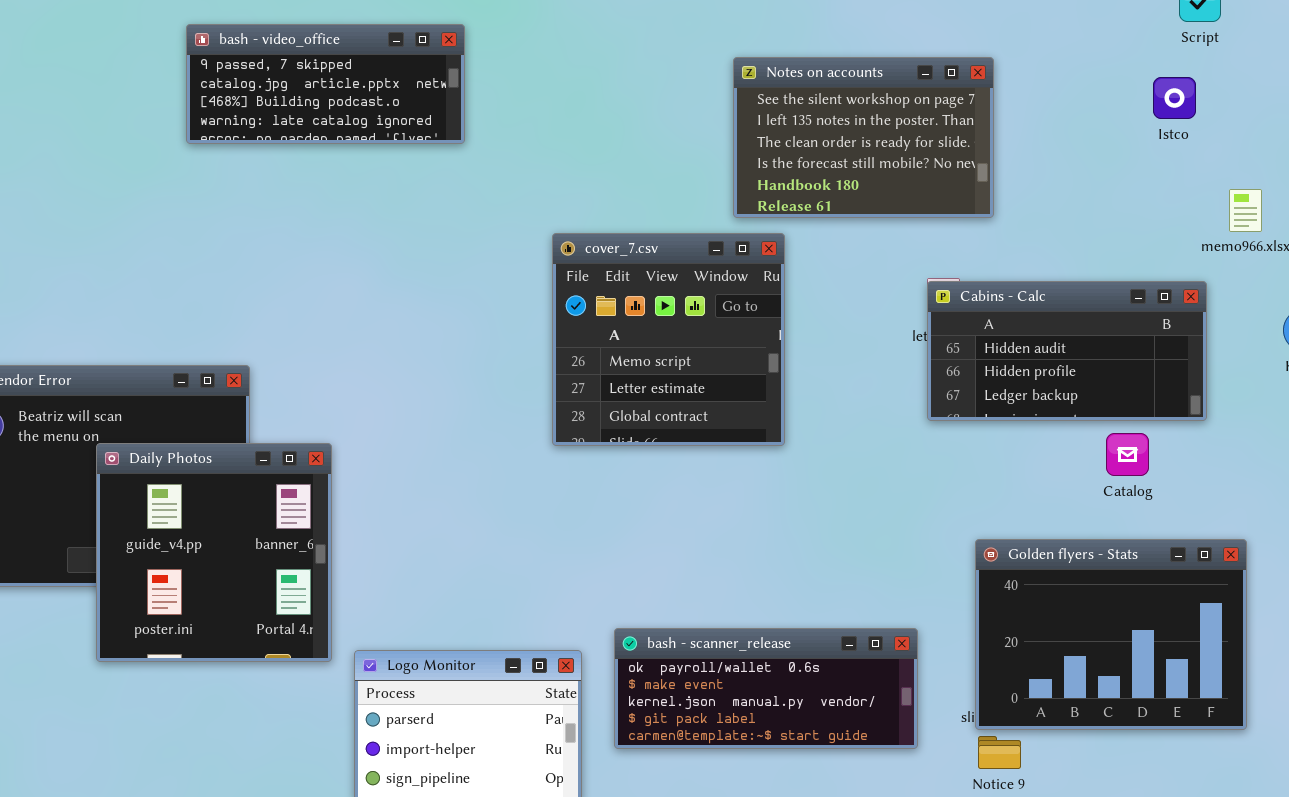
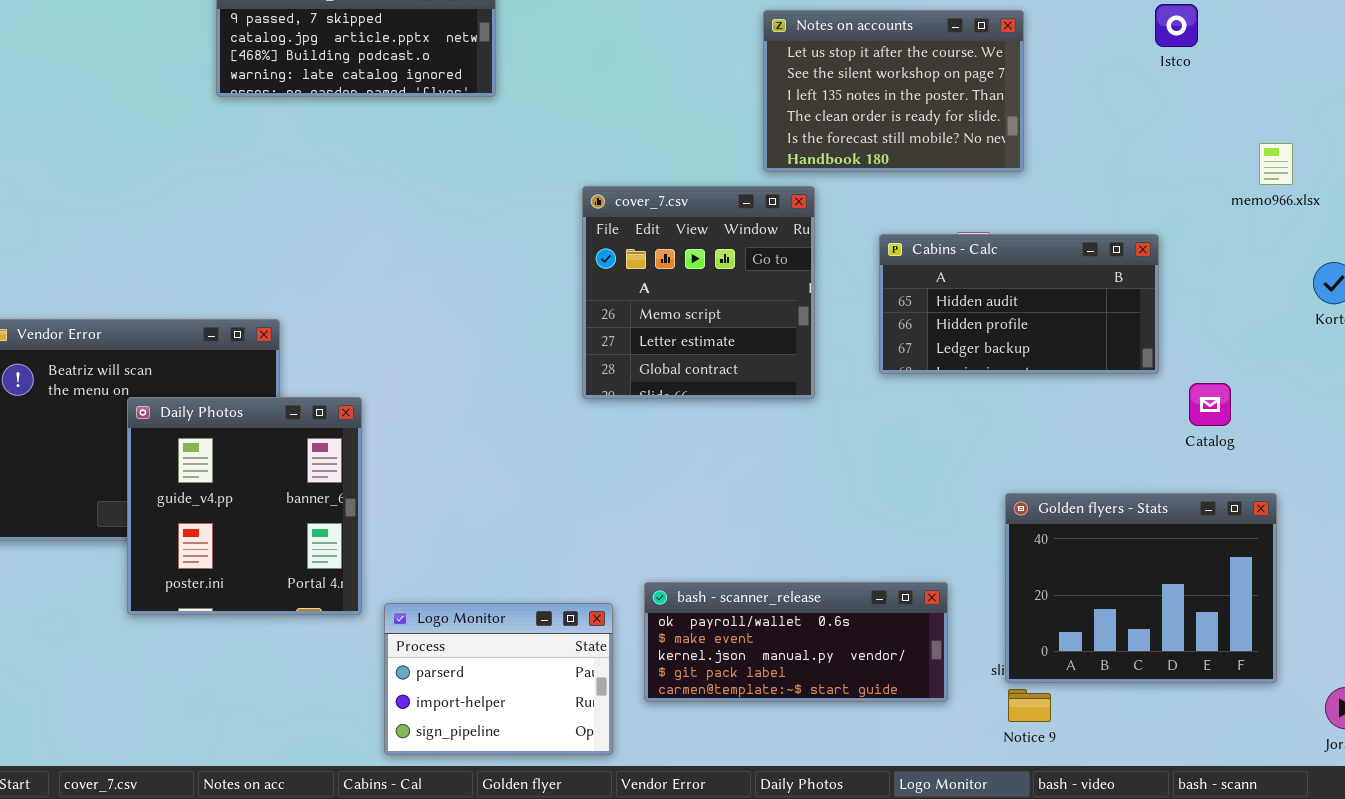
Notes on accounts: [733,57,994,218] -> [763,10,1024,172], scrolled up 1 row
Istco: [1153,77,1196,119] -> [1155,4,1198,47], moved
Cabins - Calc: [927,281,1207,421] -> [879,234,1159,374], moved
Catalog: [1106,433,1149,476] -> [1189,383,1231,426], moved

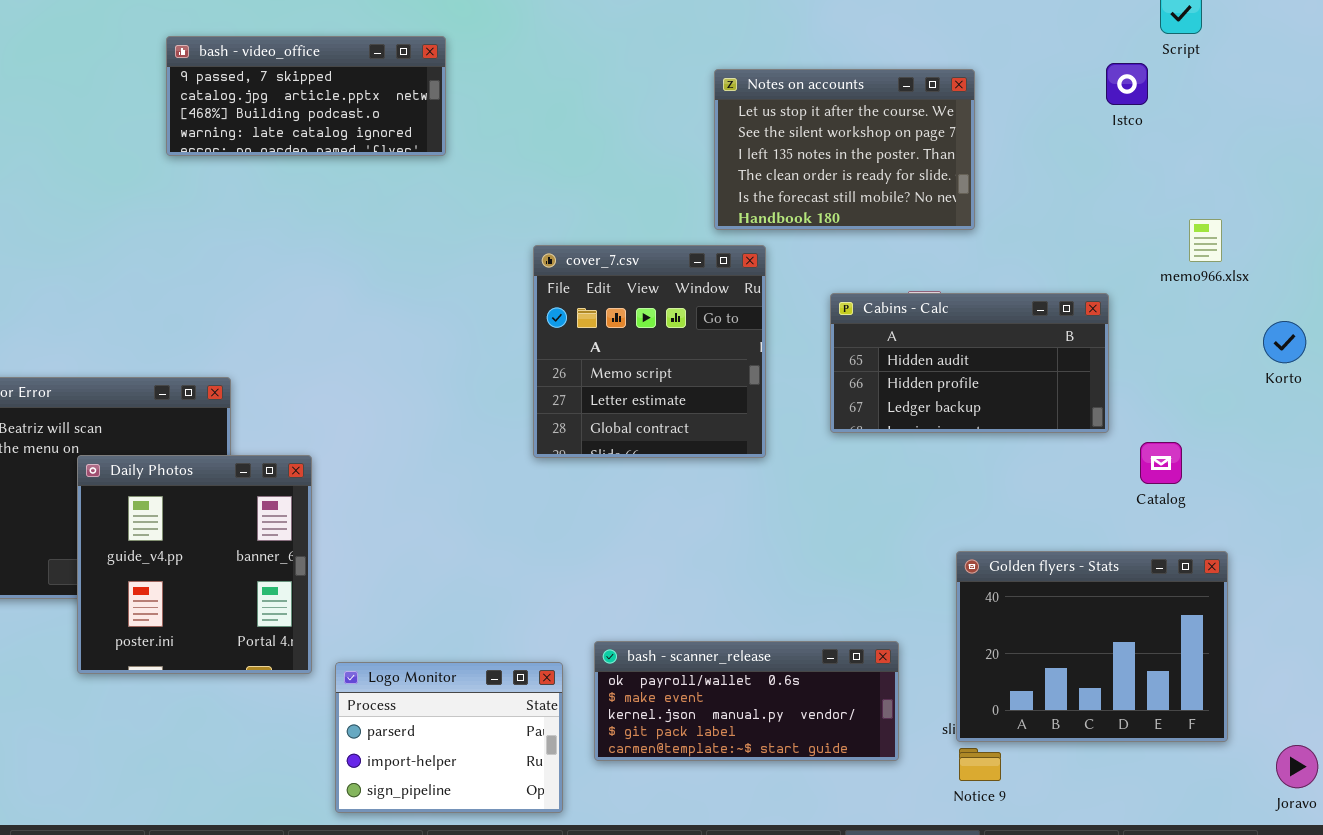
memo966.xlsx: [1259,143,1293,185] -> [1189,219,1222,262], moved

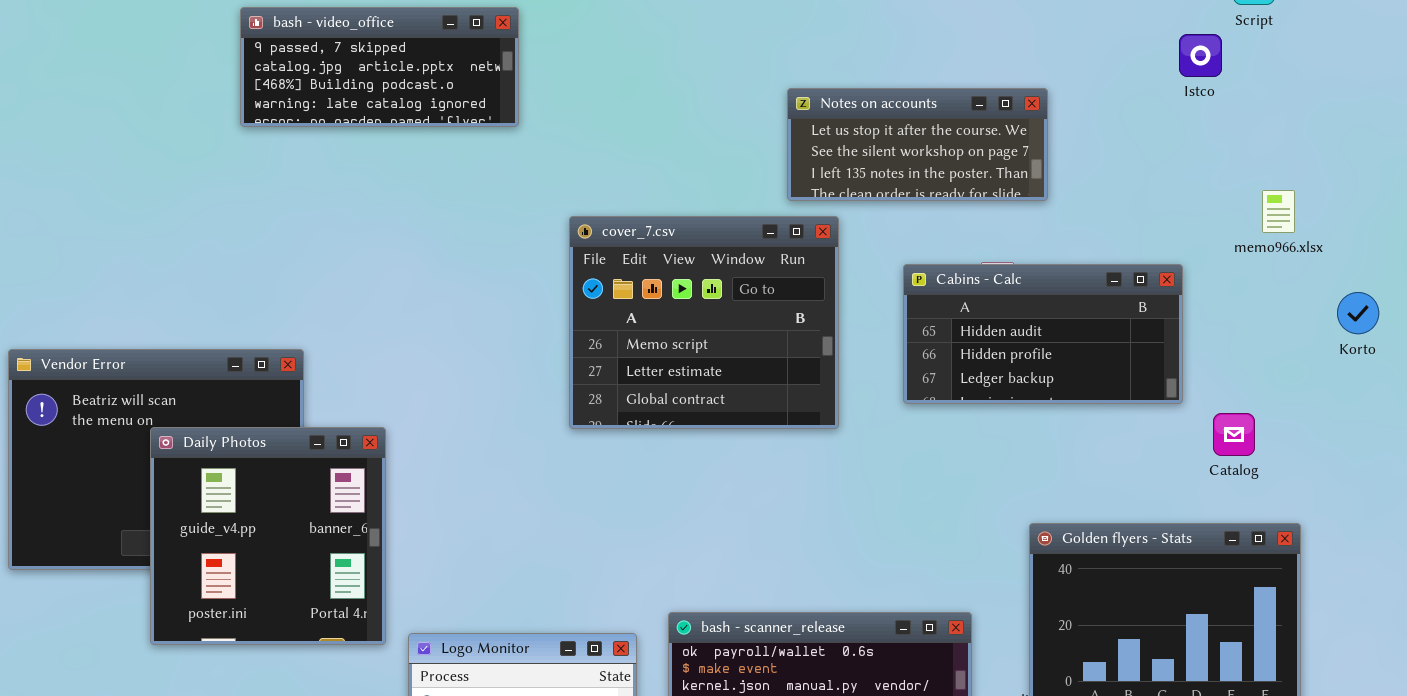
Notes on accounts: [714,69,975,230] -> [787,88,1048,201], resized
cover_7.csv: [533,245,766,458] -> [569,216,839,429], resized

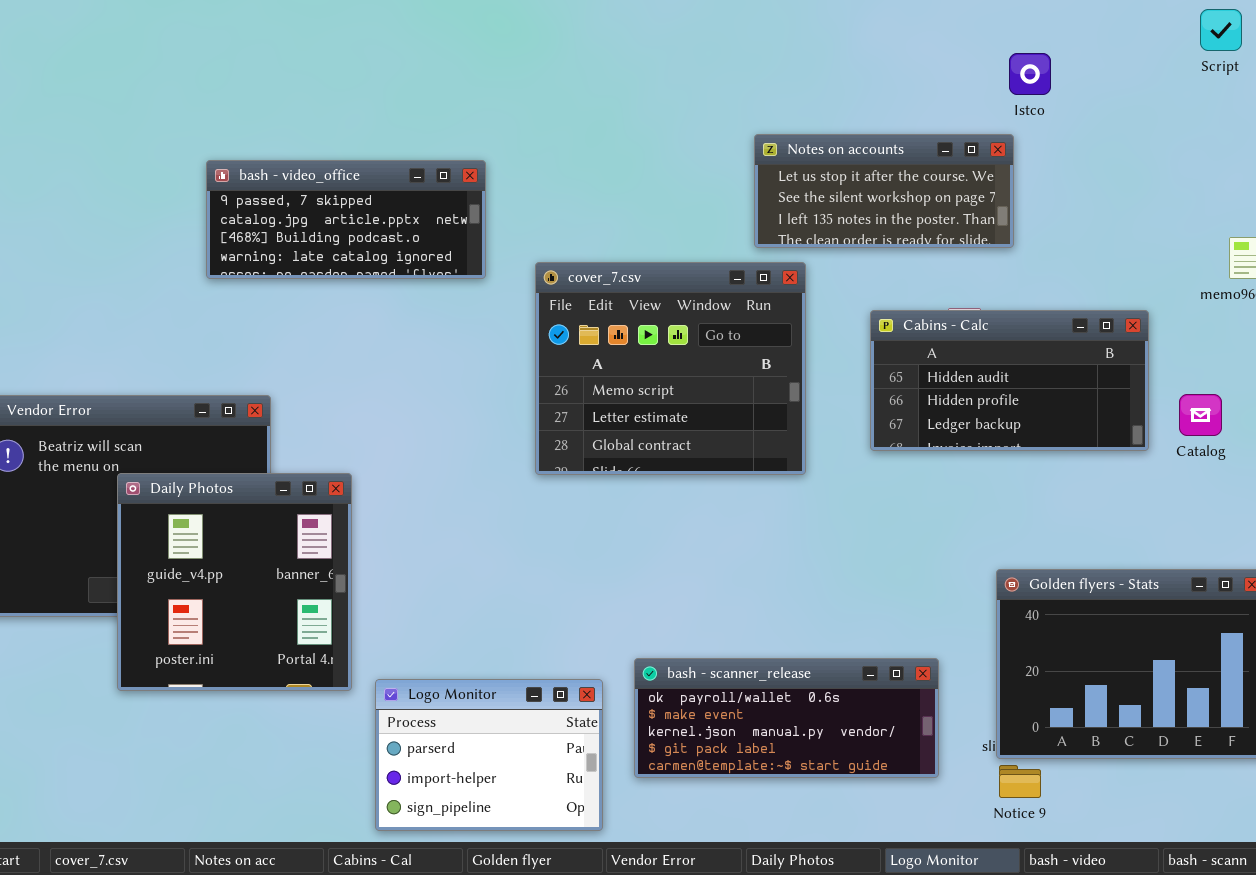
bash - video_office: [240,7,519,127] -> [206,160,486,279], moved
Istco: [1179,34,1222,77] -> [1009,53,1051,95], moved
Catalog: [1213,413,1255,456] -> [1179,394,1222,436], moved

